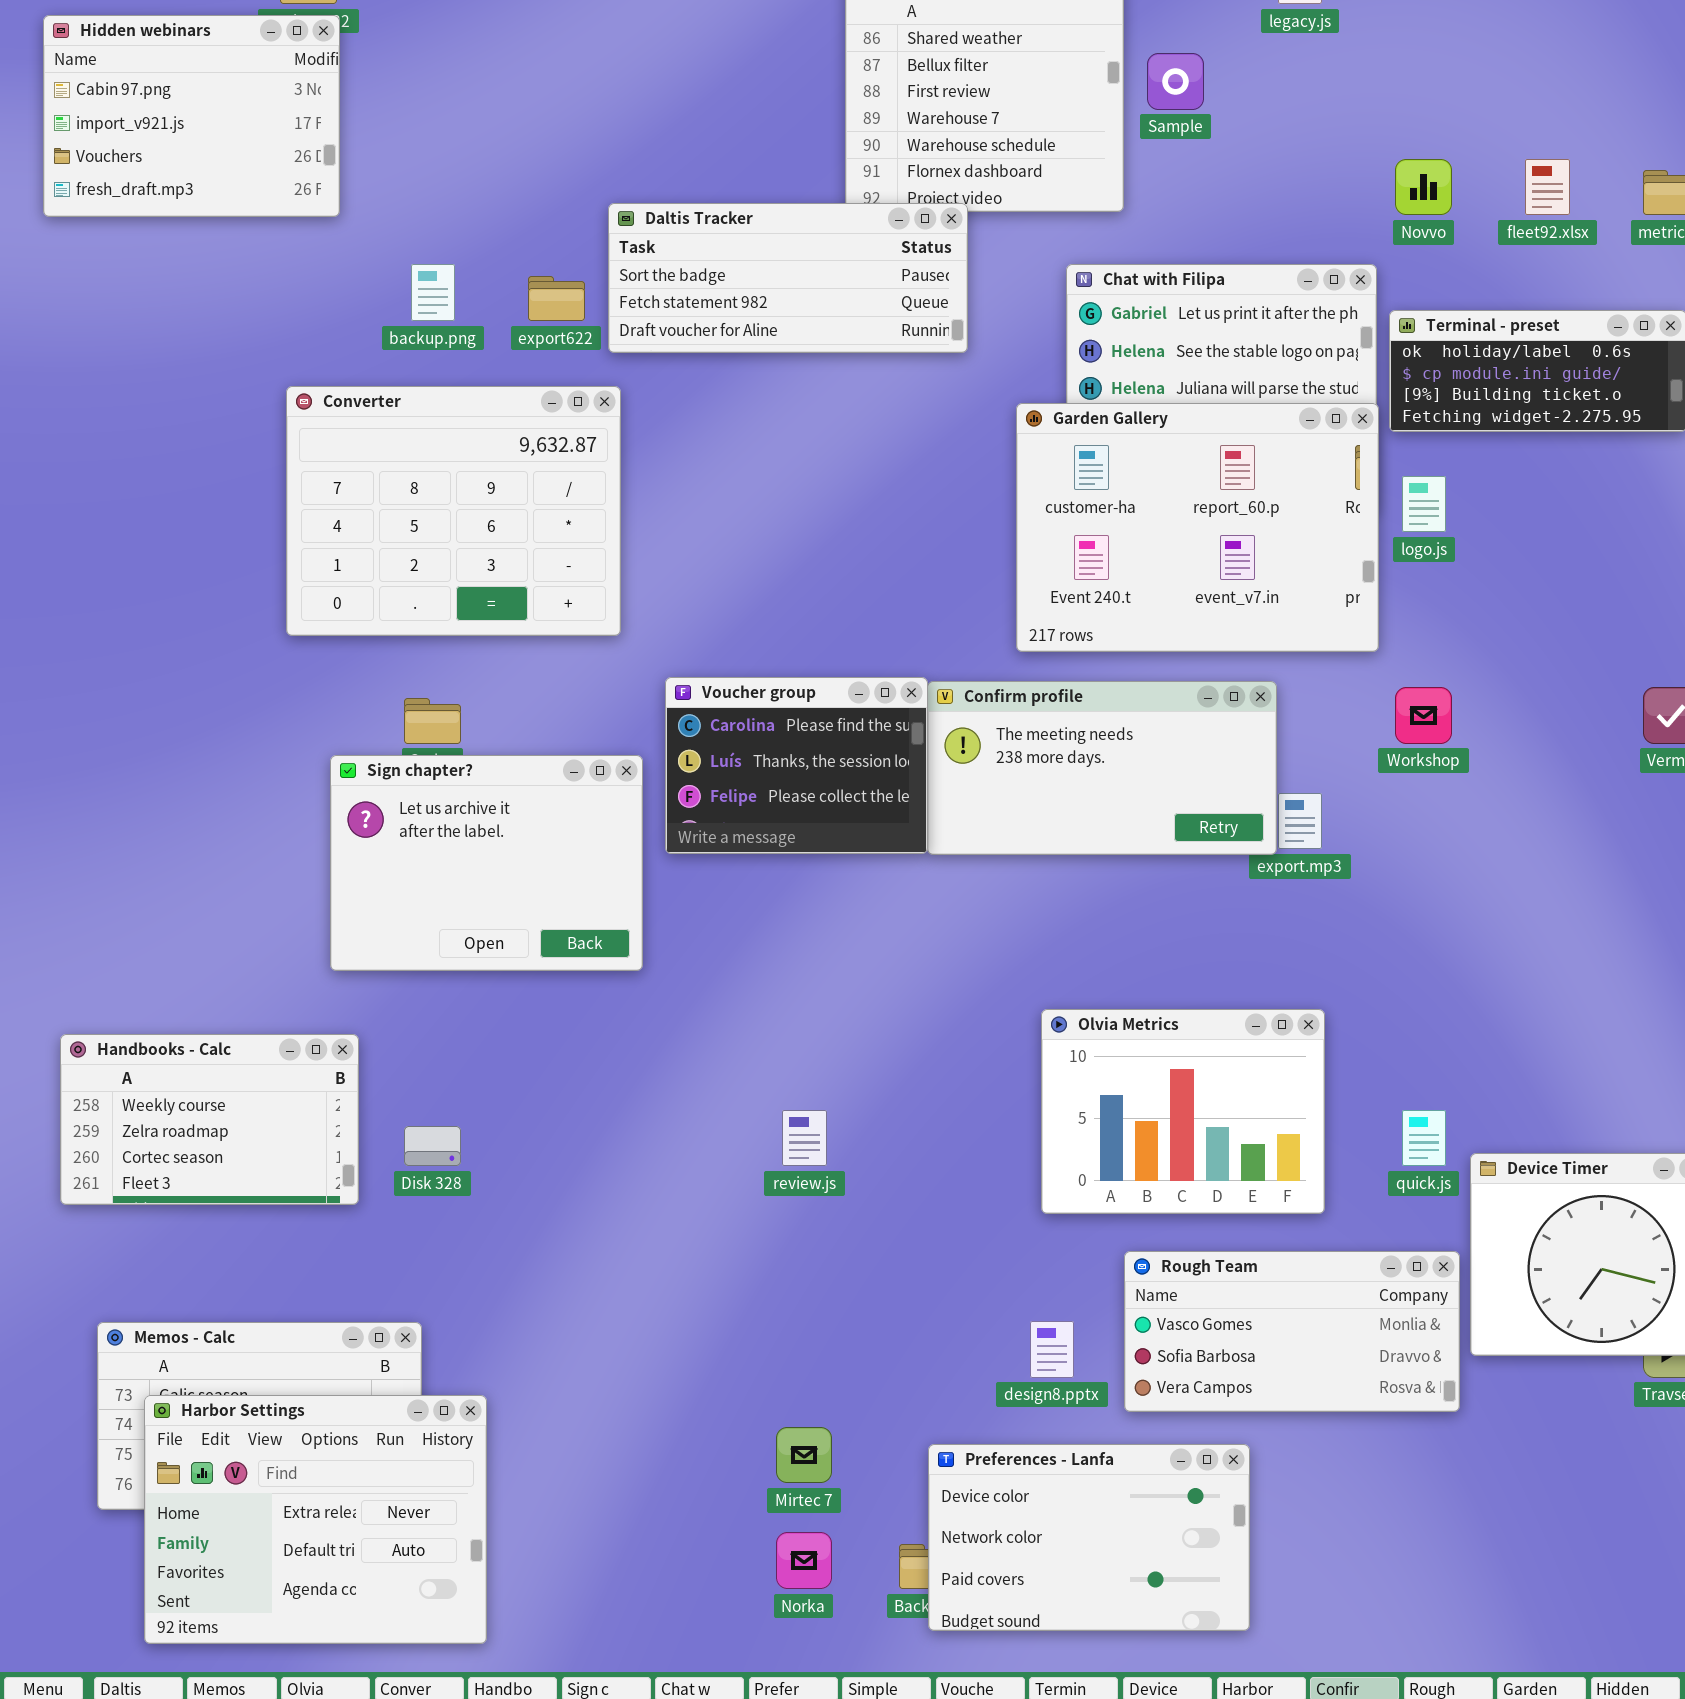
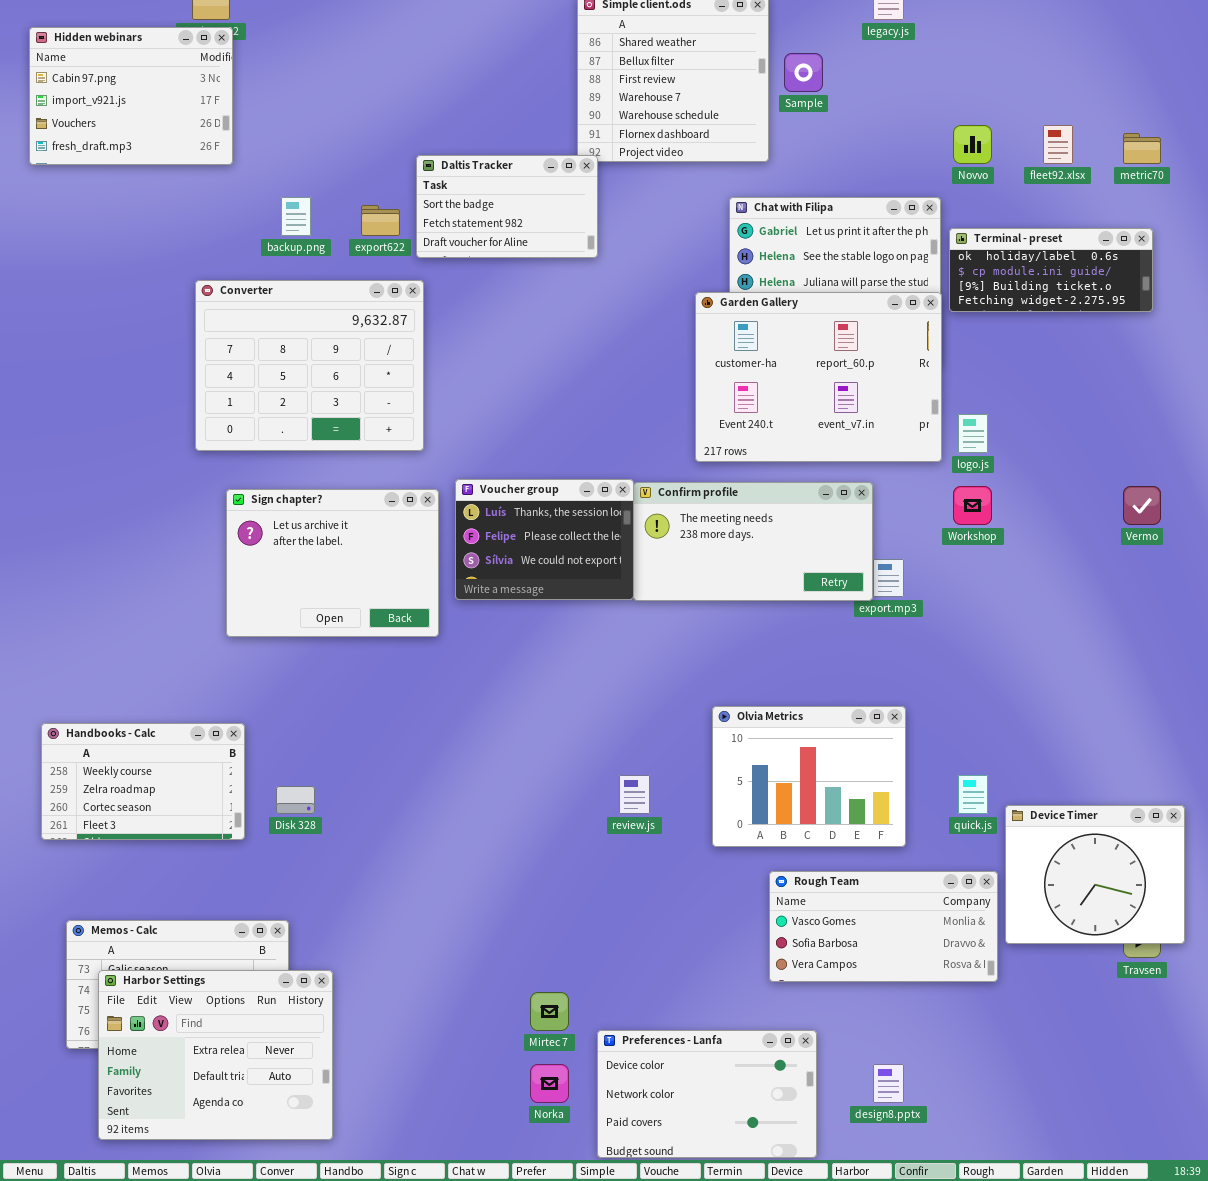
Daltis Tracker: [608,203,968,353] -> [416,155,598,258], resized
logo.js: [1402,476,1446,532] -> [958,414,988,453], moved
Voucher group: [665,677,928,854] -> [455,479,634,600], scrolled down 1 row
Sign chapter?: [330,755,643,971] -> [226,489,439,637], moved
review.js: [782,1110,827,1166] -> [619,775,650,814], moved
design8.pptx: [1030,1321,1074,1378] -> [873,1064,904,1103], moved
Preferences - Lanfa: [928,1444,1250,1631] -> [597,1030,817,1158], moved

